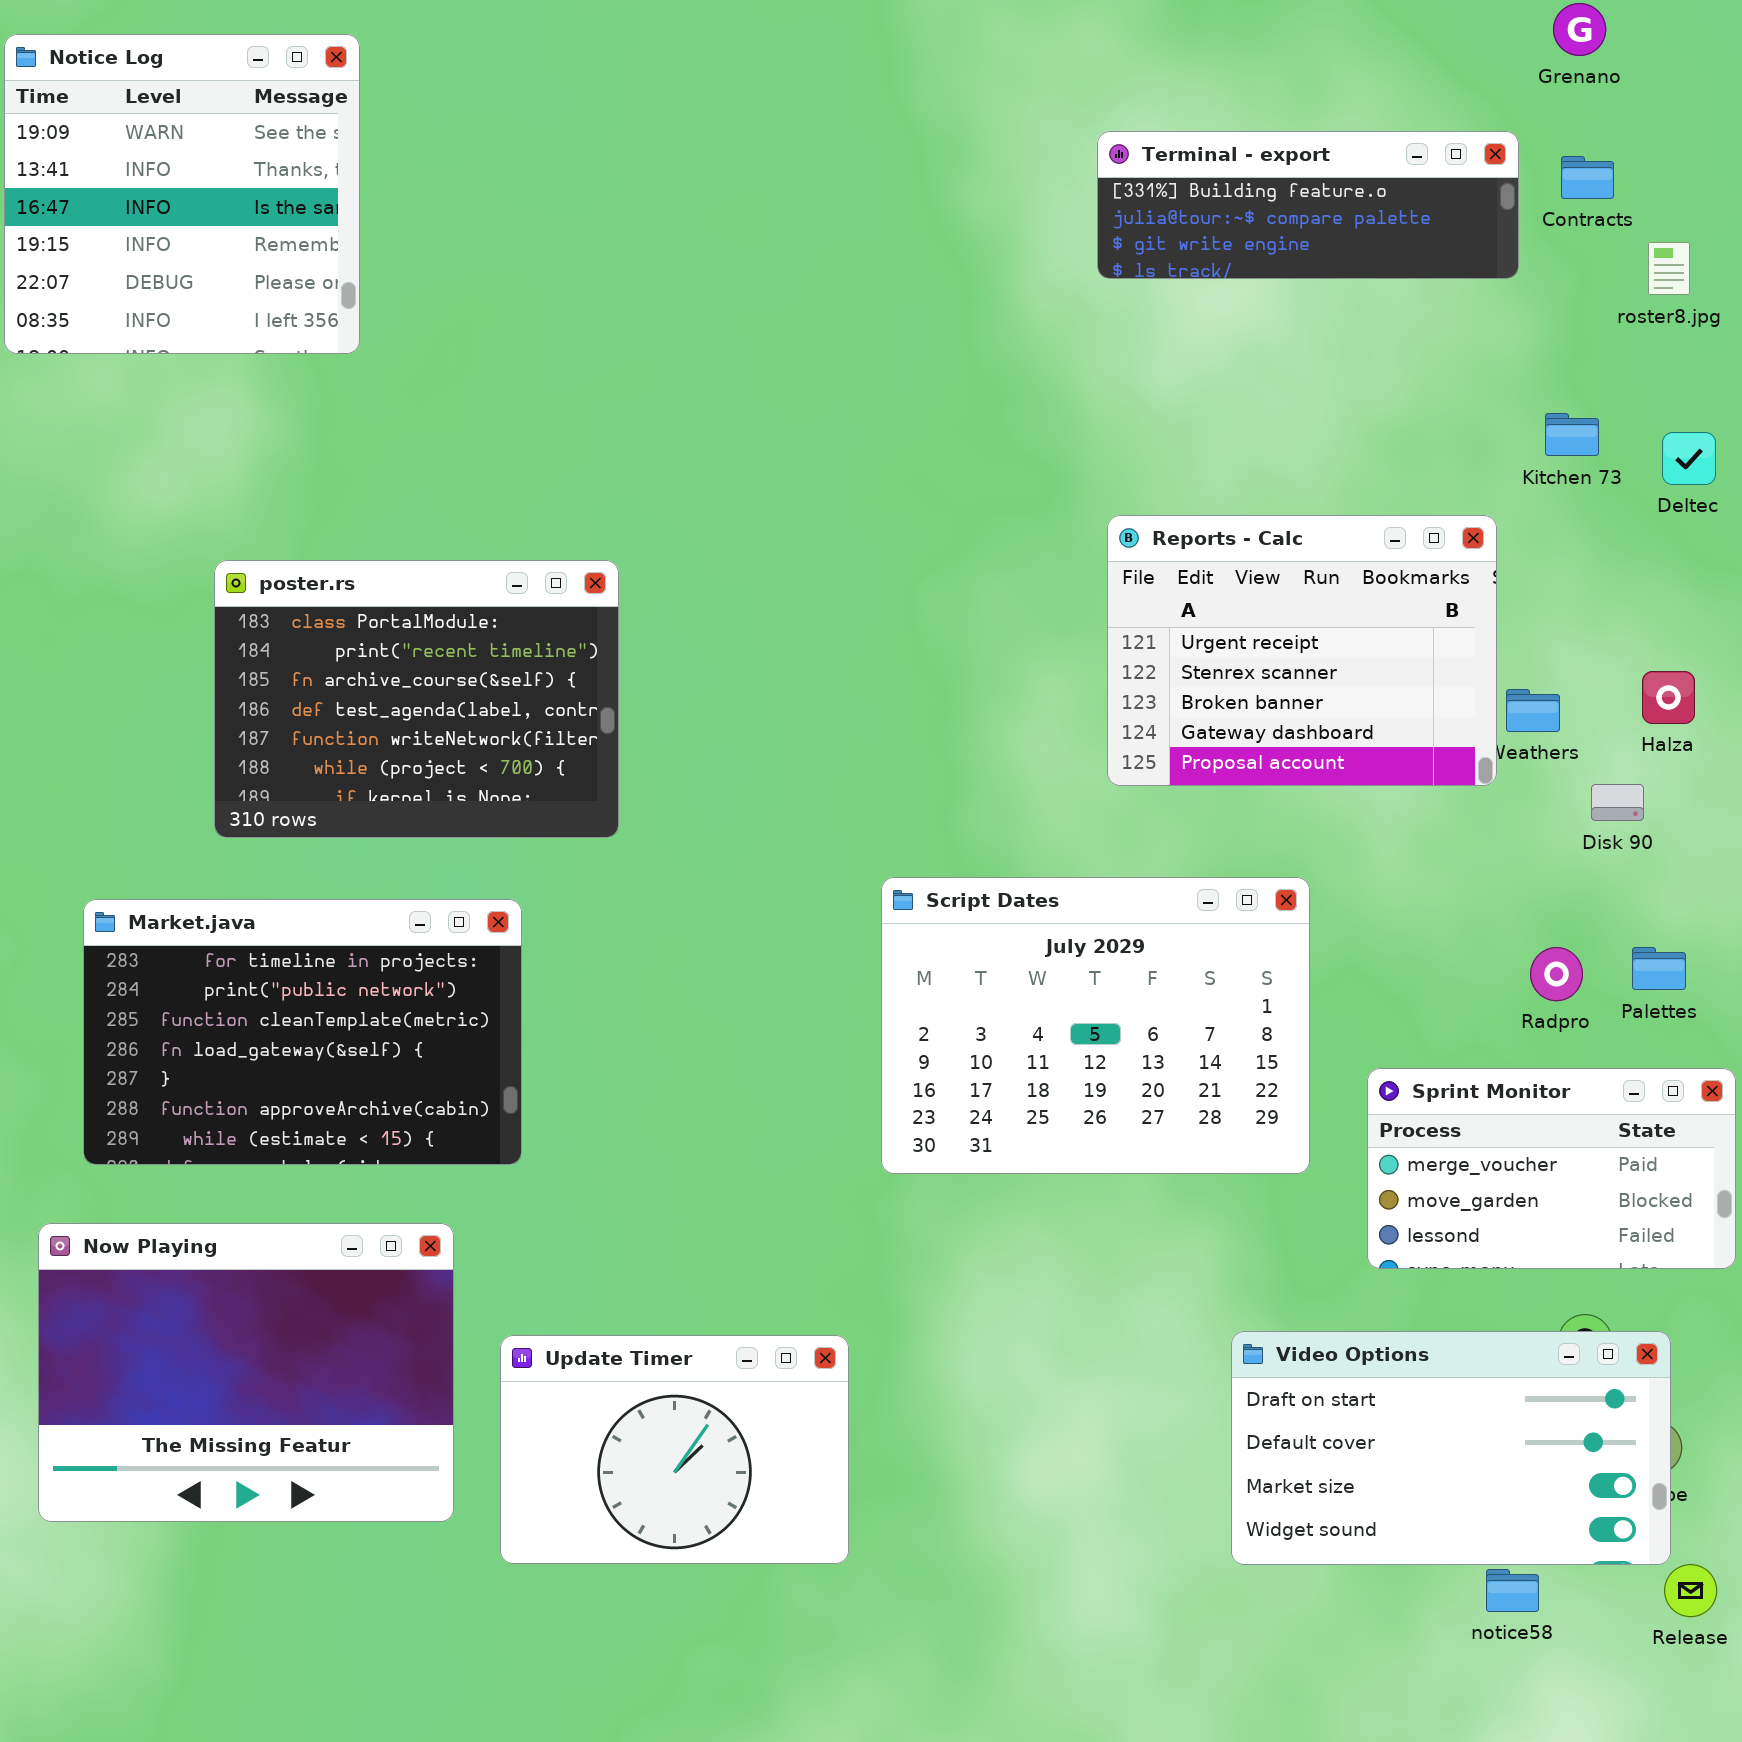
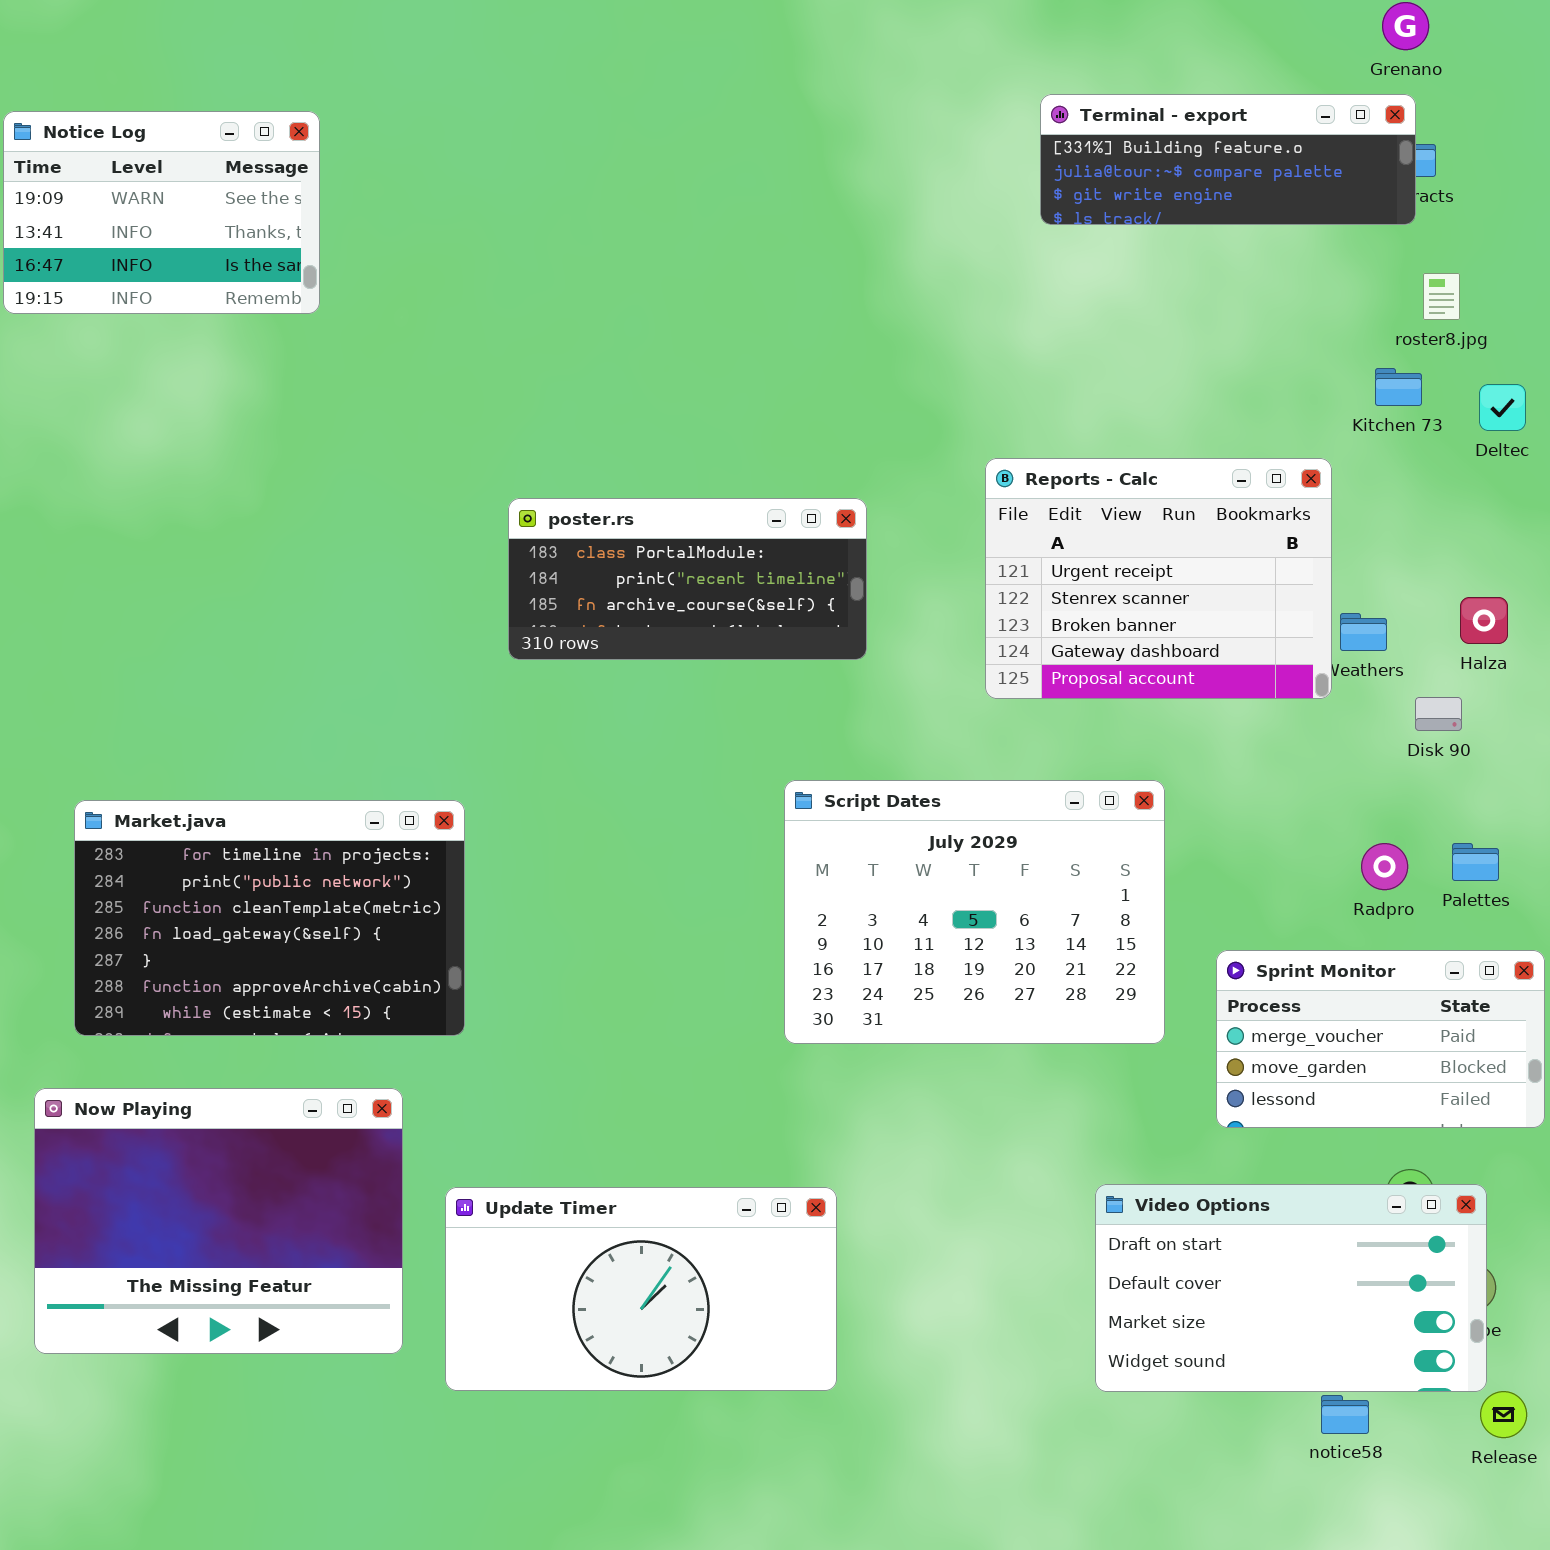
Notice Log: [4,34,360,354] -> [3,111,320,314], resized
Terminal - export: [1097,131,1519,279] -> [1040,94,1416,225], moved
roster8.jpg: [1648,242,1690,295] -> [1423,273,1460,320], moved
poster.rs: [214,560,619,838] -> [508,498,867,660], moved, resized
Update Timer: [500,1335,849,1564] -> [445,1187,837,1391], resized

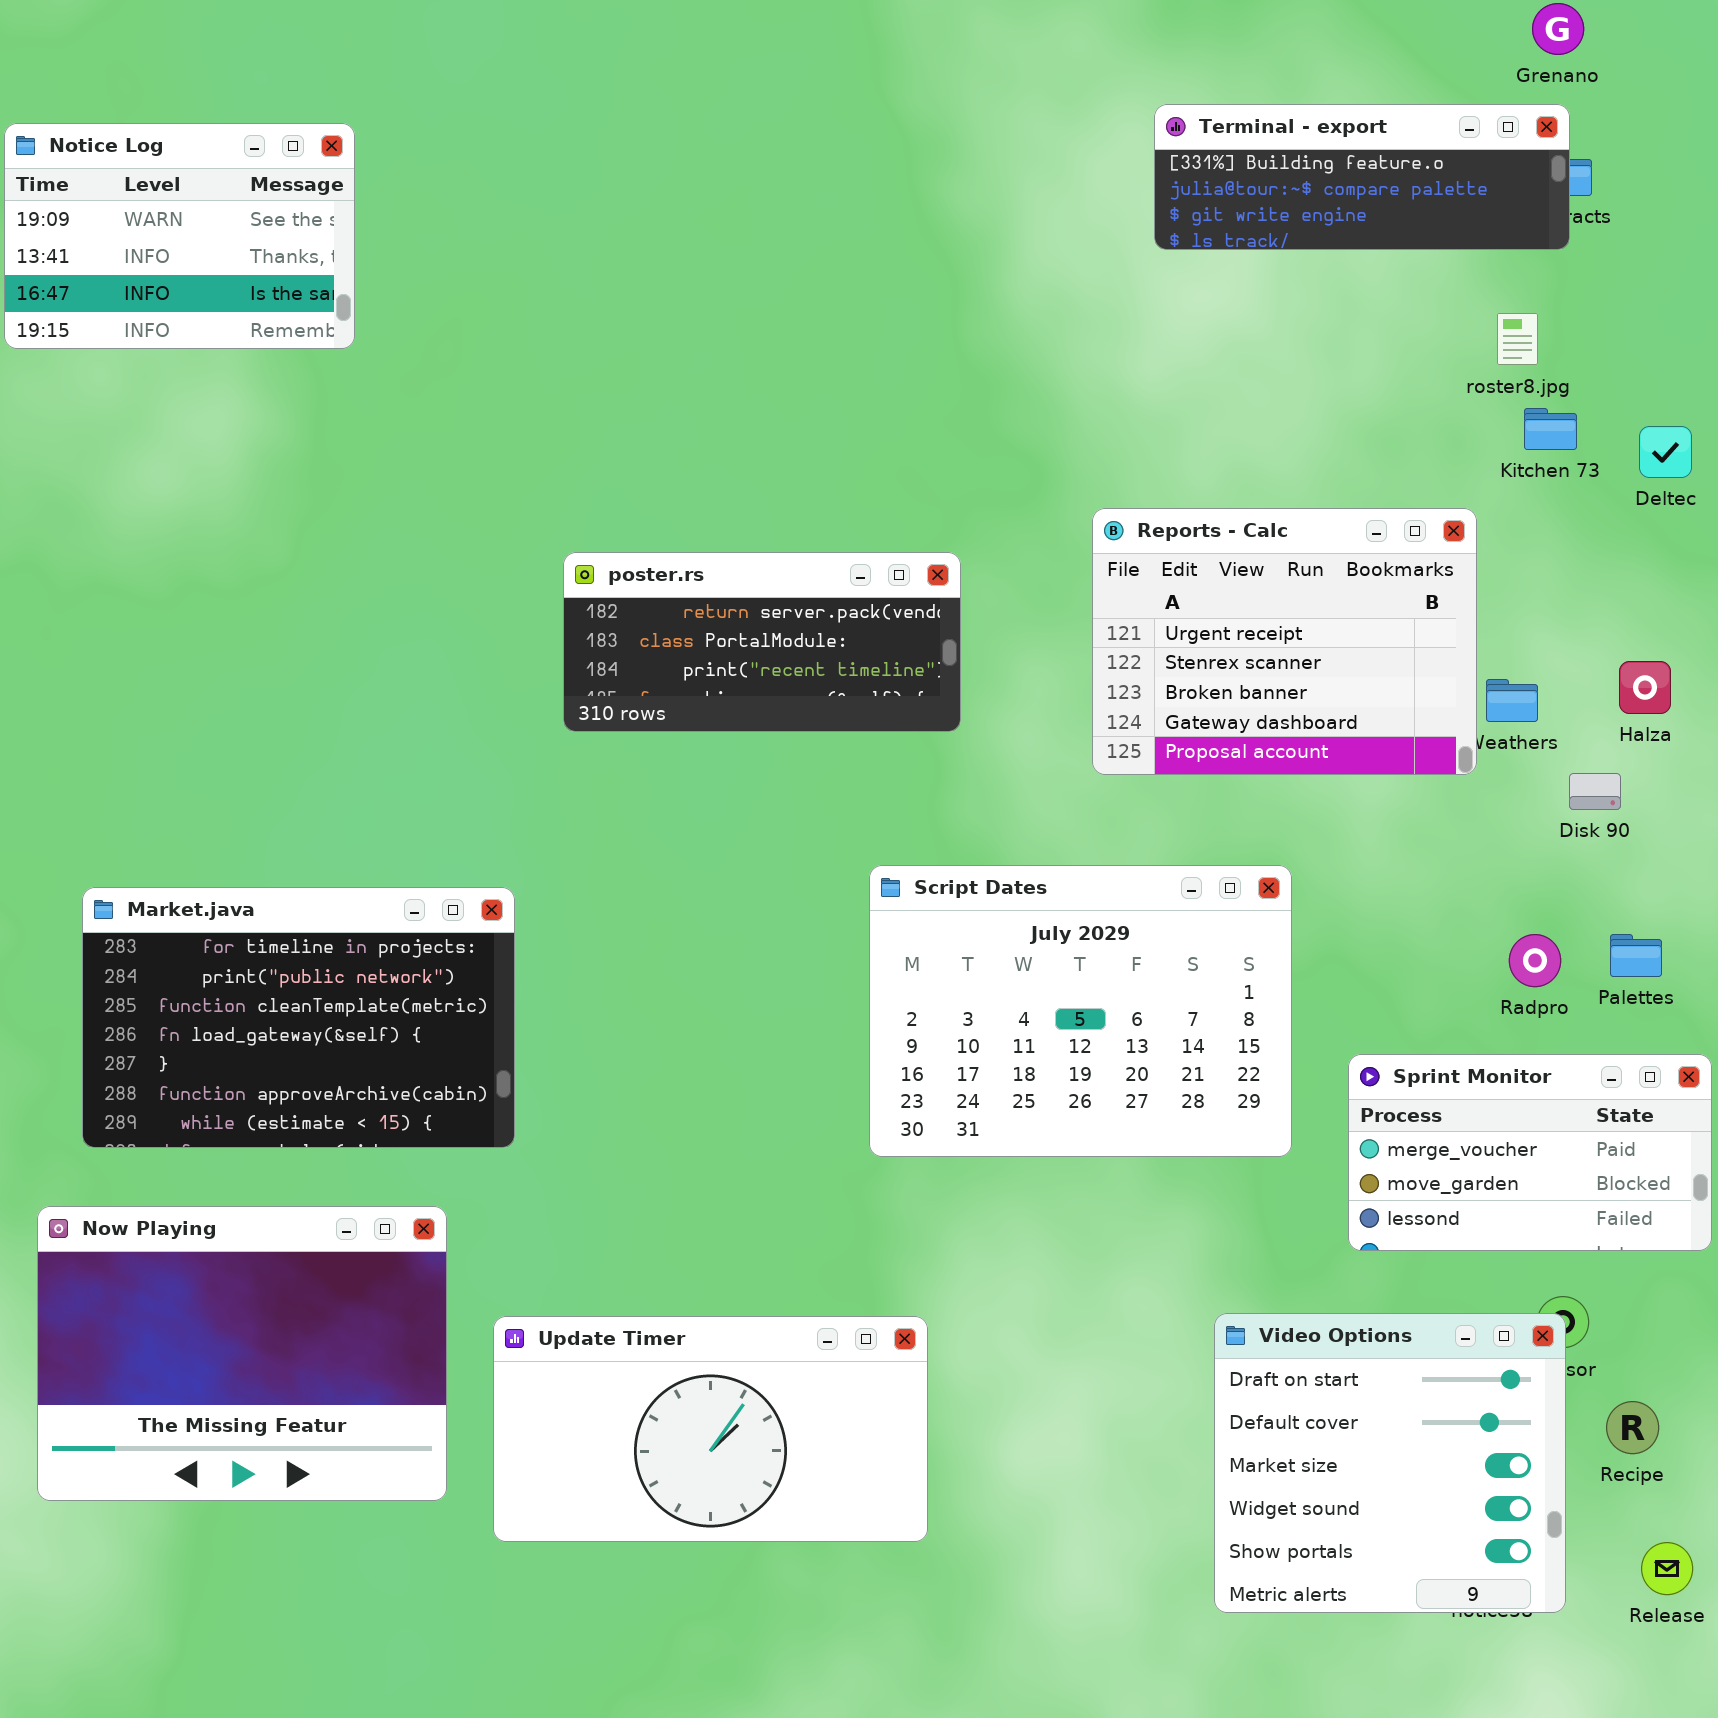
roster8.jpg: [1423,273,1460,320] -> [1497,313,1538,365], moved
poster.rs: [508,498,867,660] -> [563,552,961,732], scrolled up 1 row
Video Options: [1095,1184,1487,1392] -> [1214,1313,1566,1613], resized

